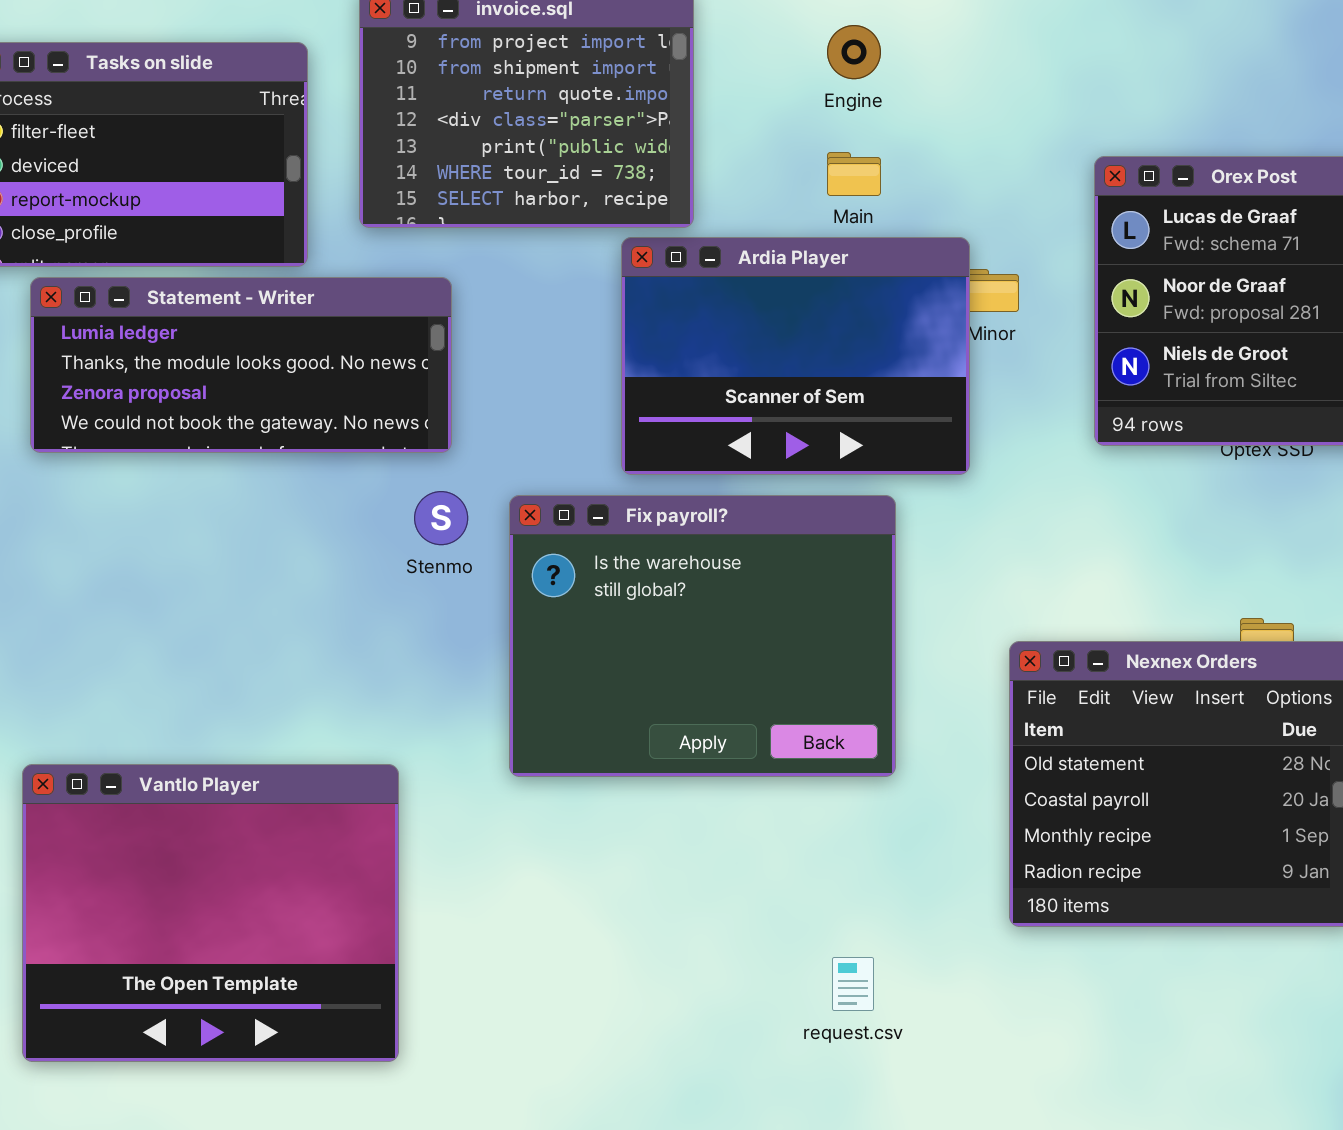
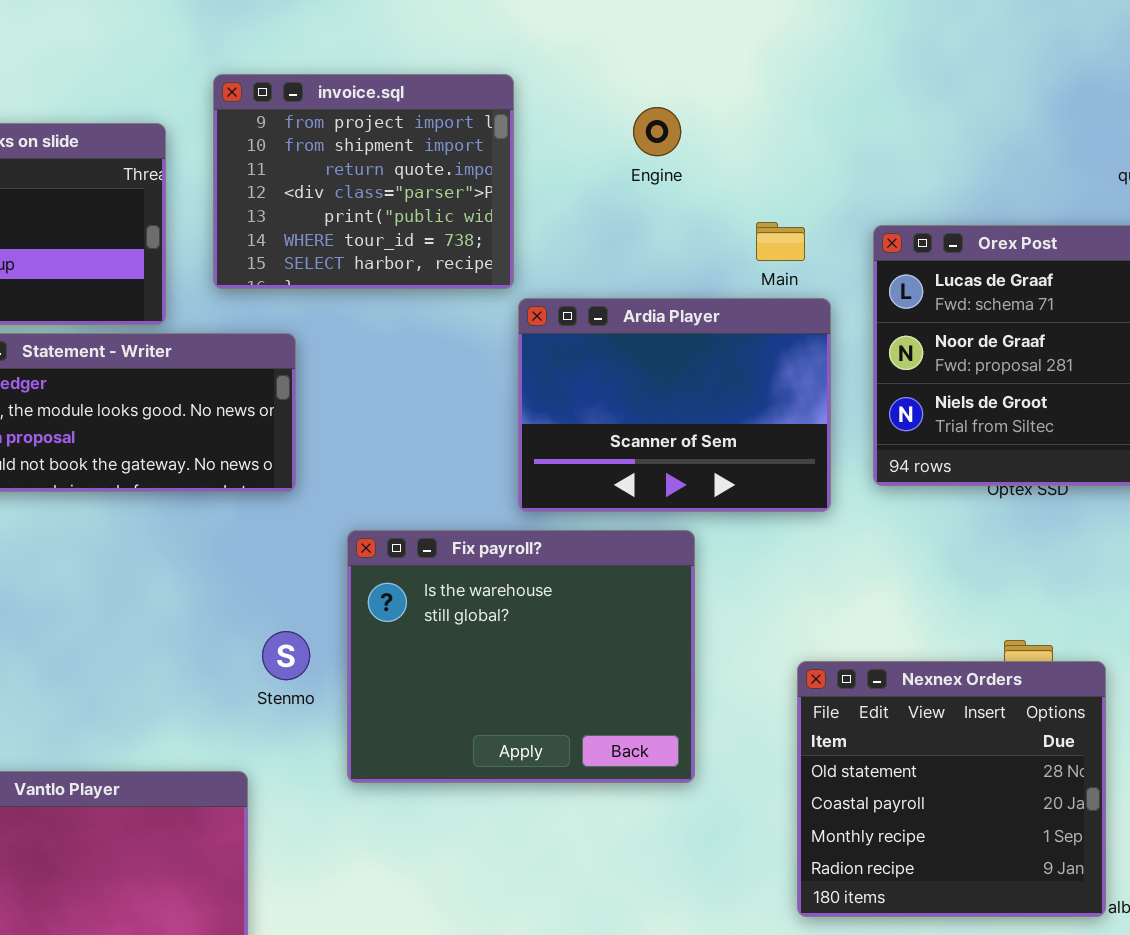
Main: [827,152,881,196] -> [756,222,805,261], moved
Ardia Player: [621,237,970,475] -> [518,298,831,512], moved
Stenmo: [414,491,468,545] -> [262,631,310,680], moved

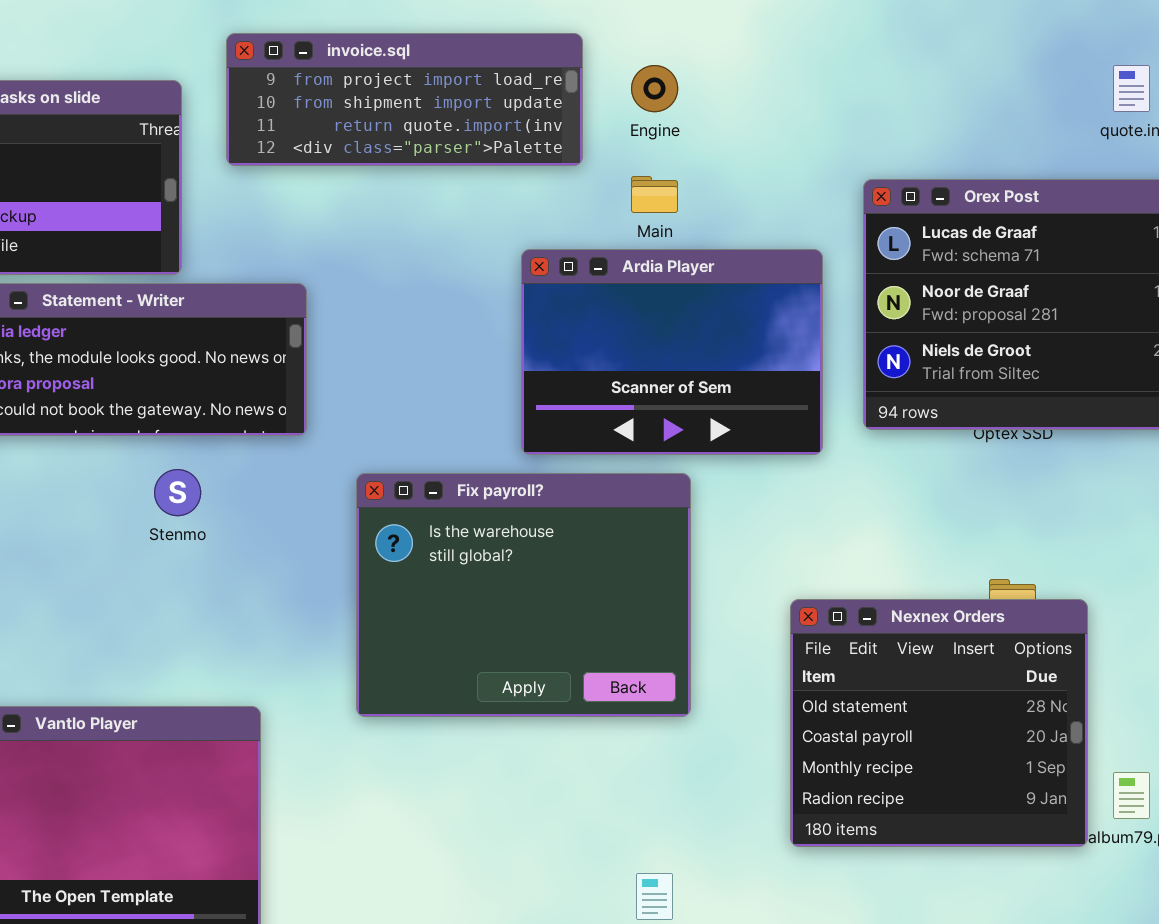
invoice.sql: [213,74,514,289] -> [226,33,583,166], resized
Main: [756,222,805,261] -> [631,176,678,213], moved
Stenmo: [262,631,310,680] -> [154,469,201,516], moved

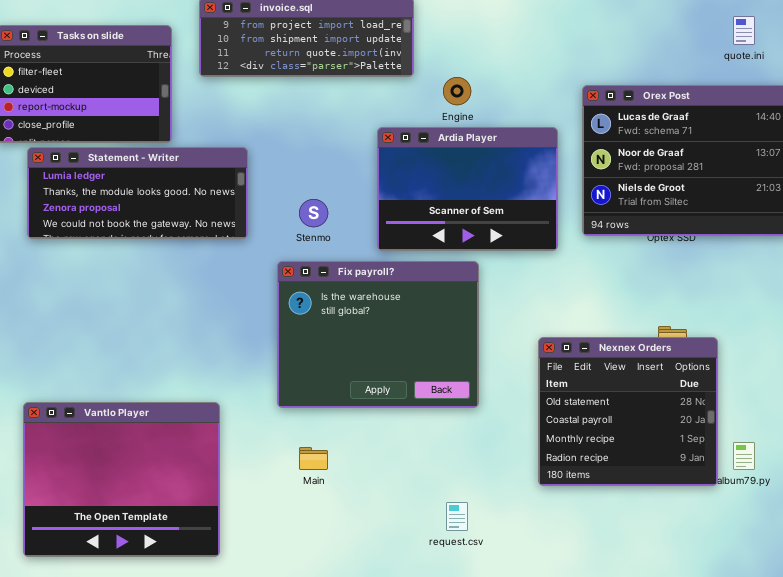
Engine: [631,65,678,112] -> [443,77,471,105], moved
Main: [631,176,678,213] -> [299,447,328,470], moved
Stenmo: [154,469,201,516] -> [299,199,328,227], moved

